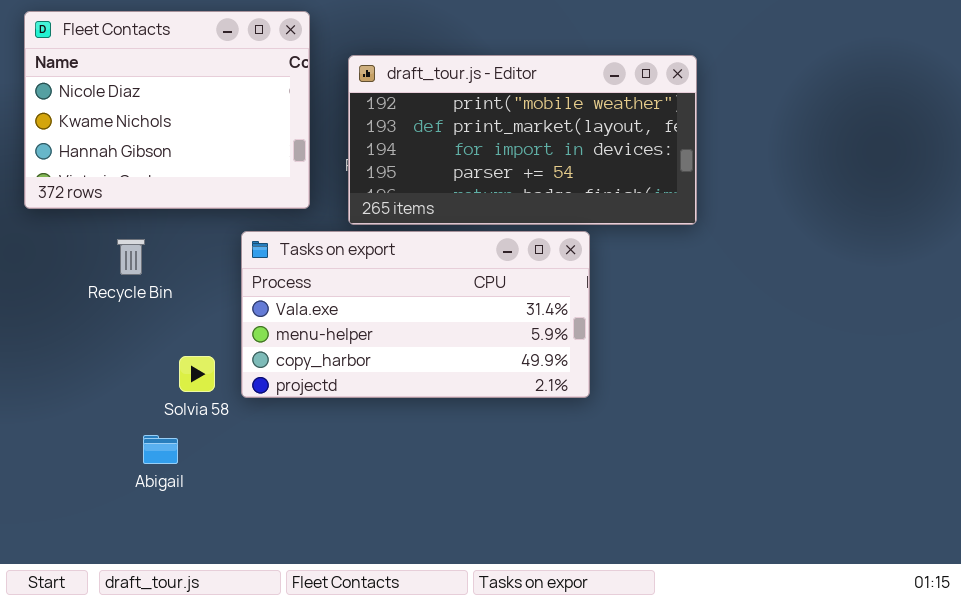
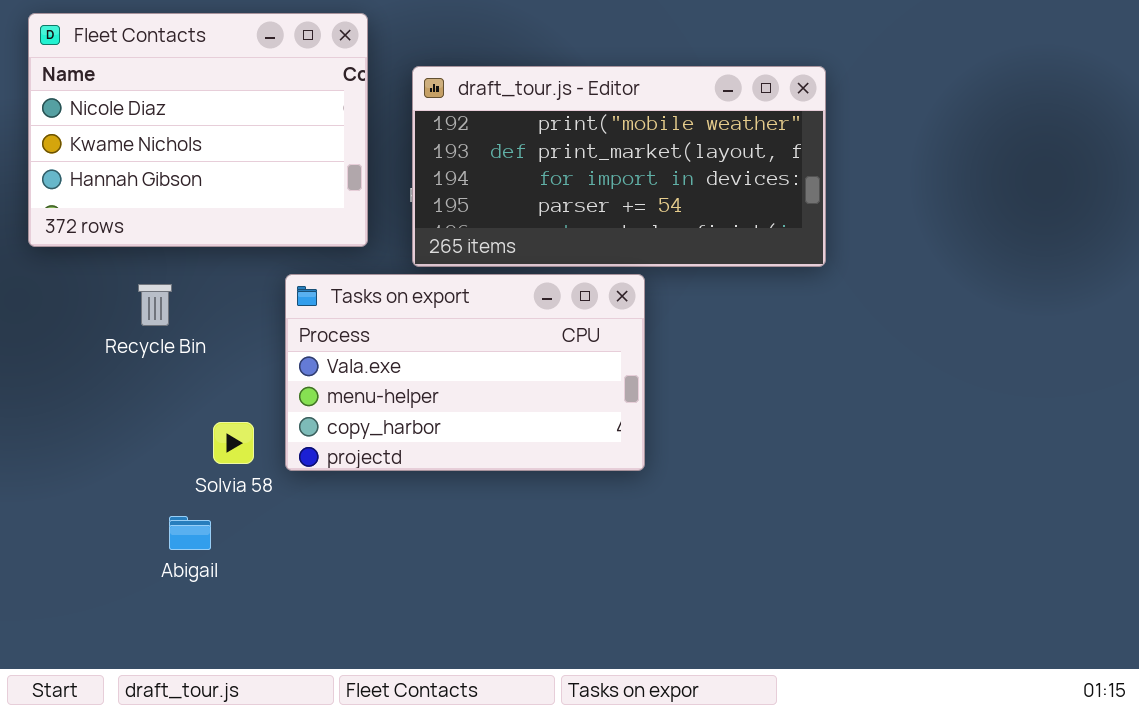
Tasks on export: [241,231,590,398] -> [285,274,645,471], resized

